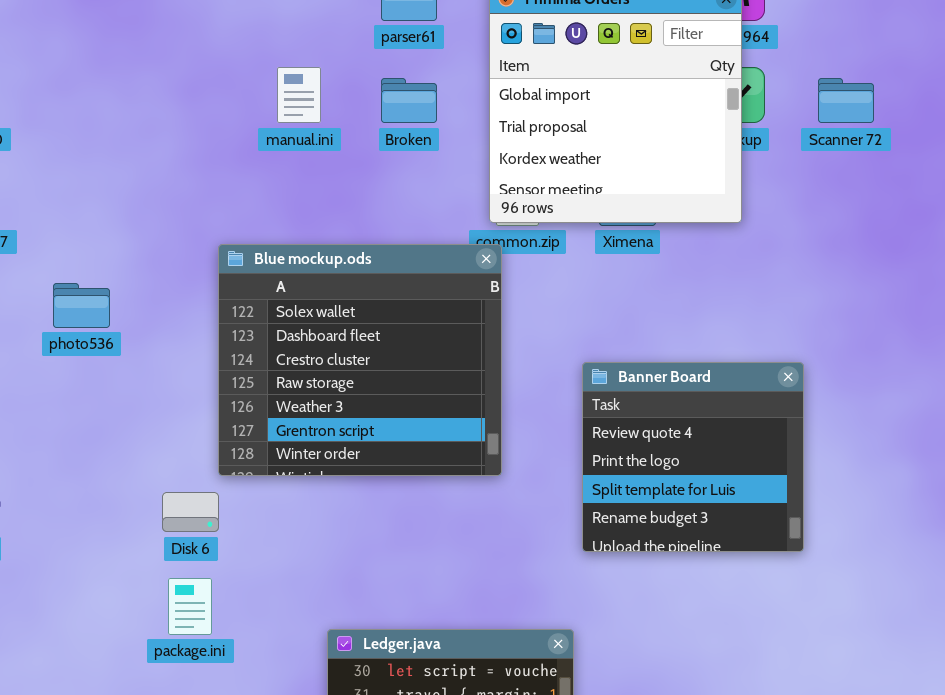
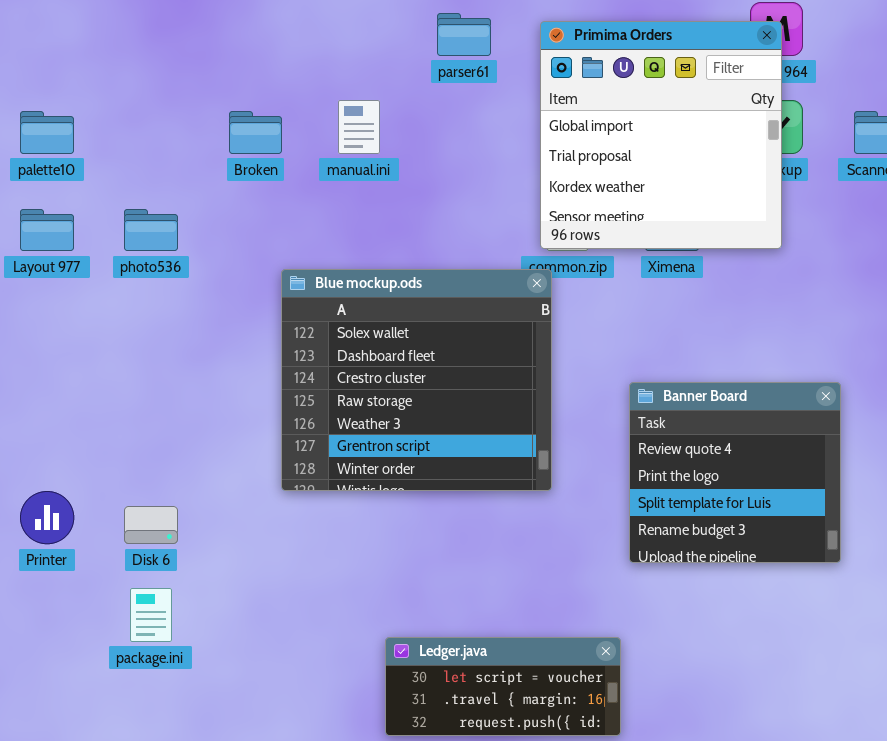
Broken: [381,78,437,123] -> [229,111,282,154], moved
photo536: [53,283,110,328] -> [124,209,178,251], moved
Disk 6: [162,492,219,532] -> [124,506,178,544], moved
package.ini: [168,578,212,635] -> [130,588,172,642], moved

